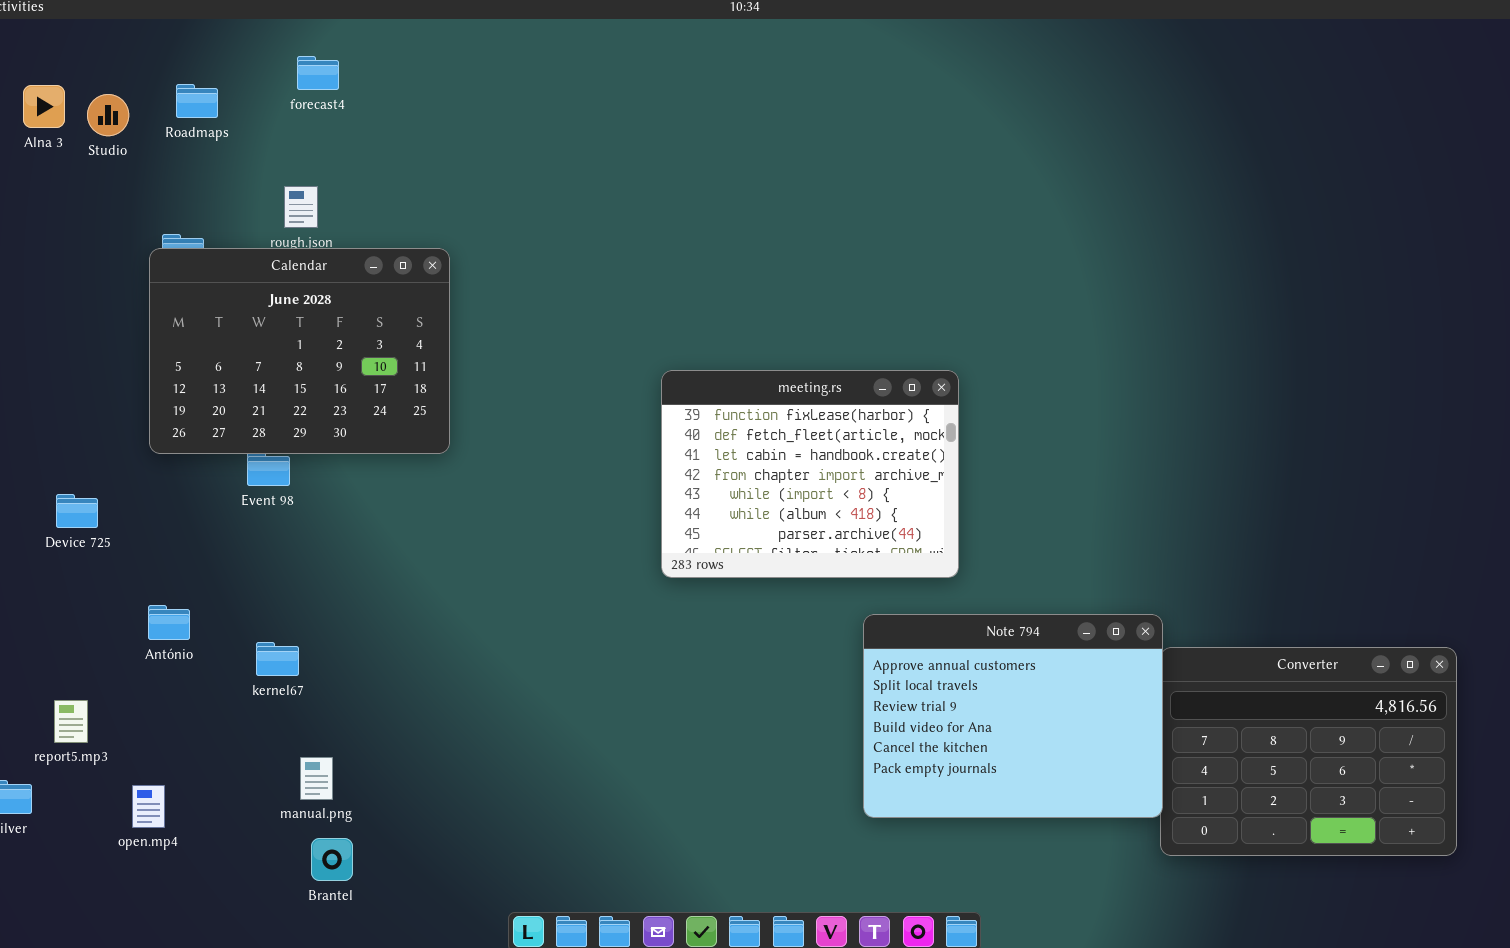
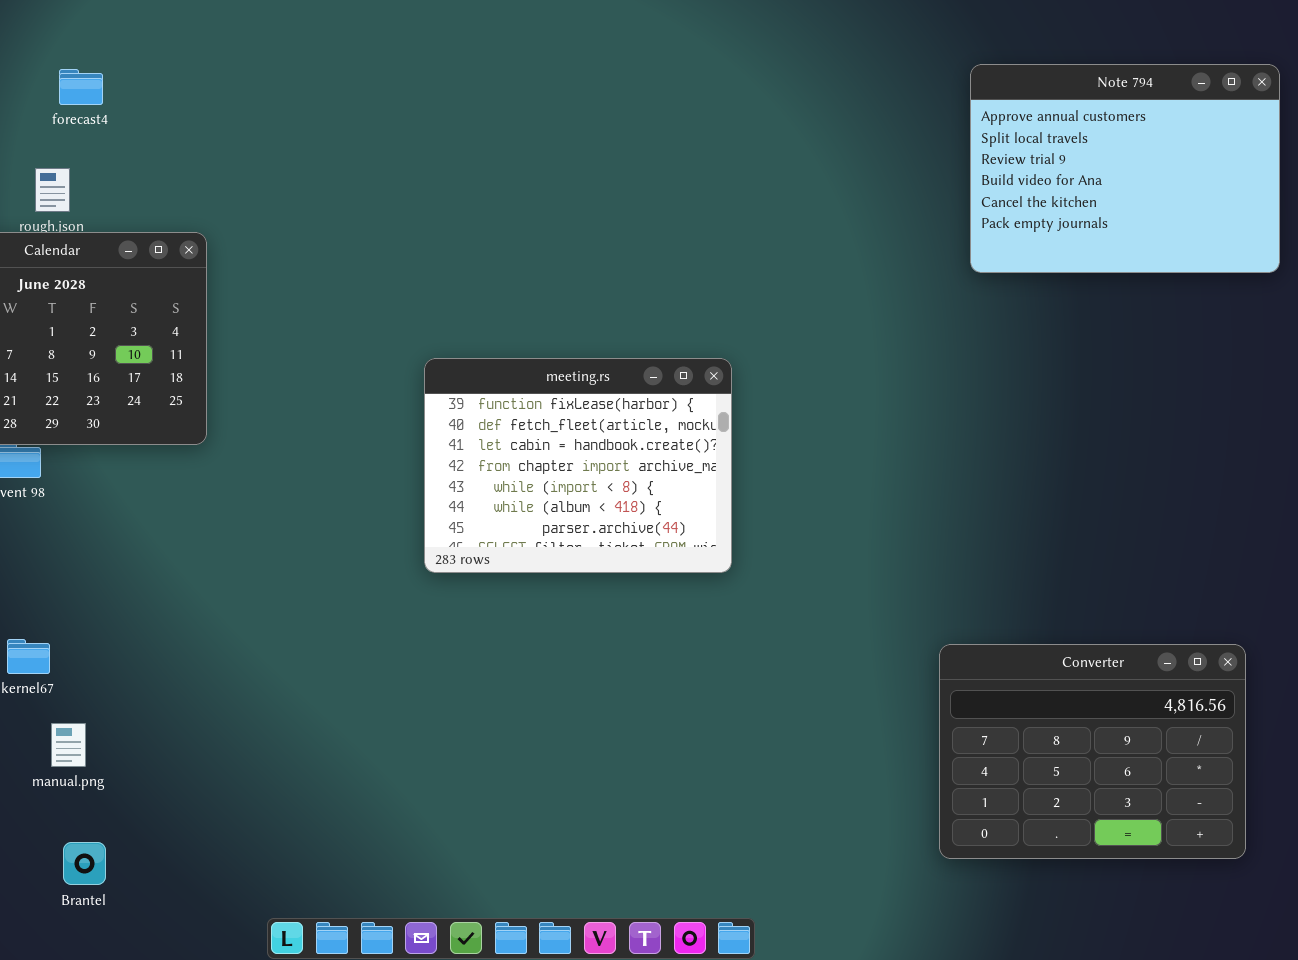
forecast4: [297,56,339,90] -> [59,69,103,105], moved
Note 794: [863,614,1163,818] -> [970,64,1280,273], moved
manual.png: [300,757,333,800] -> [51,723,86,767], moved

